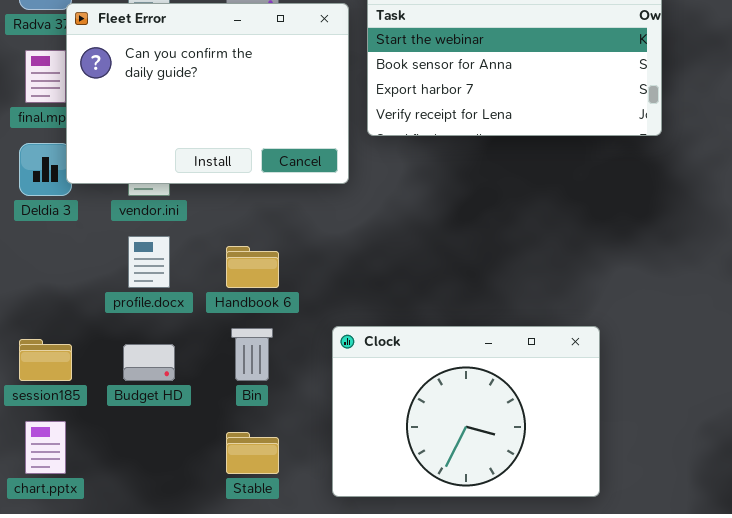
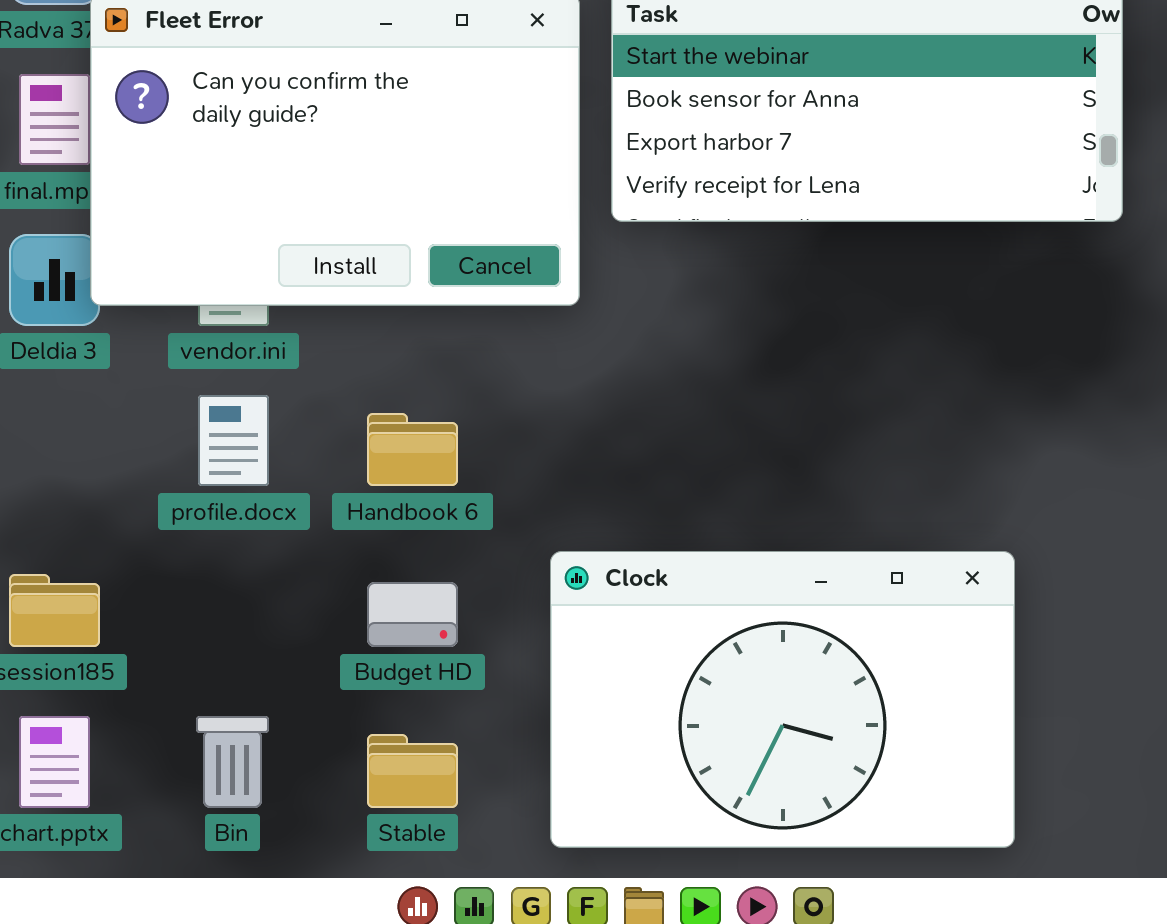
Bin: [231,328,273,381] -> [196,716,269,808], moved
Budget HD: [123,344,175,381] -> [367,582,458,647], moved

